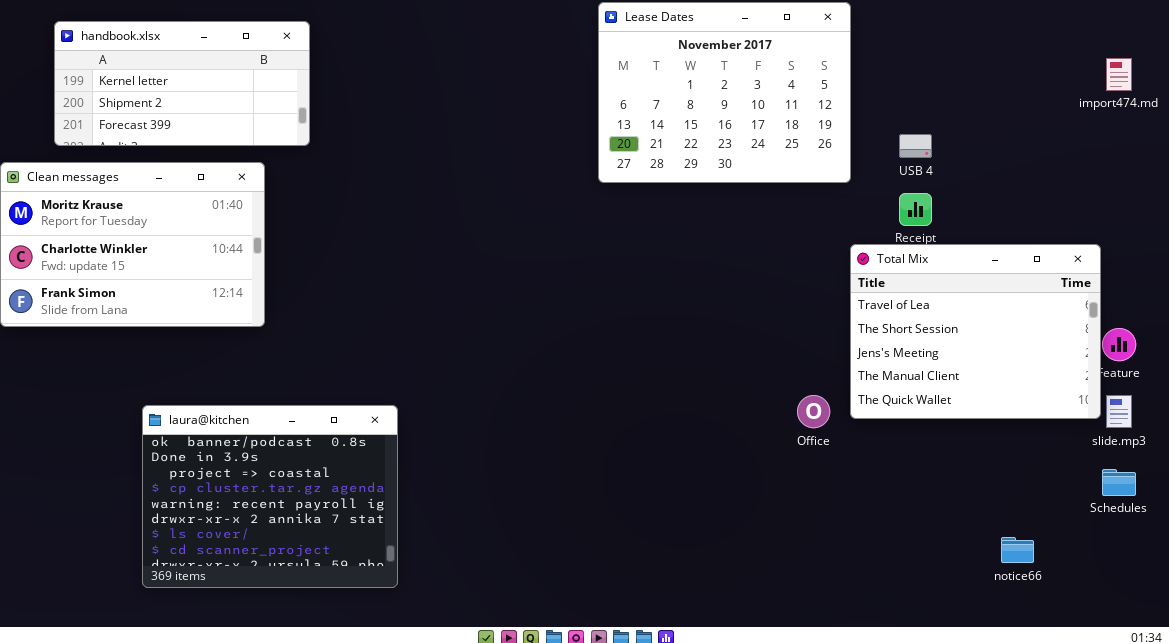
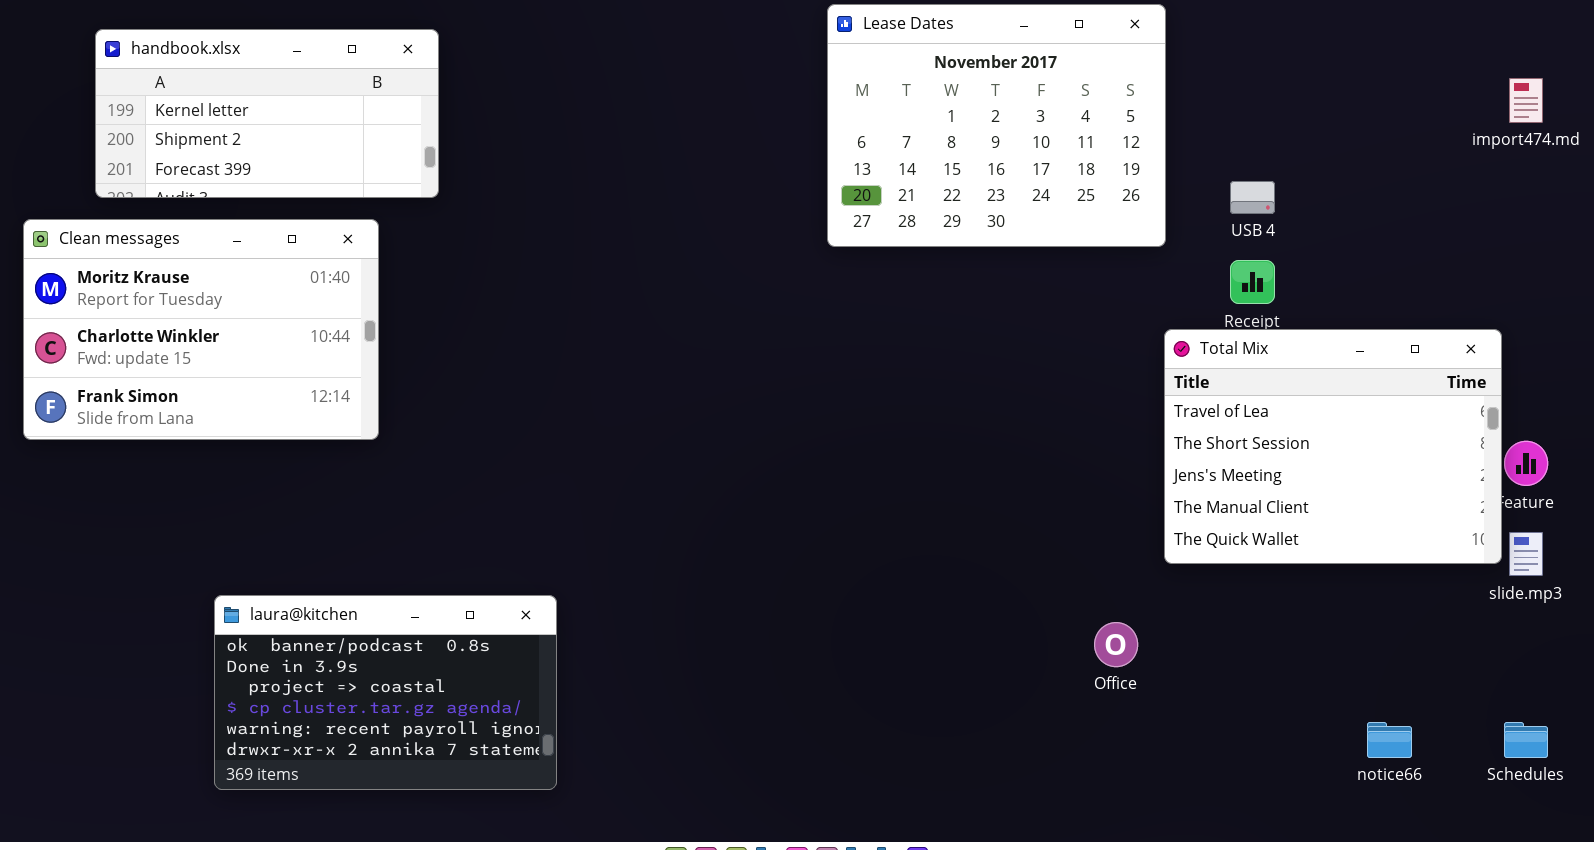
Office: [797,395,830,428] -> [1094,622,1138,667], moved
laura@kitchen: [142,405,398,588] -> [214,595,557,790], resized
Schedules: [1102,469,1136,496] -> [1504,722,1548,758], moved

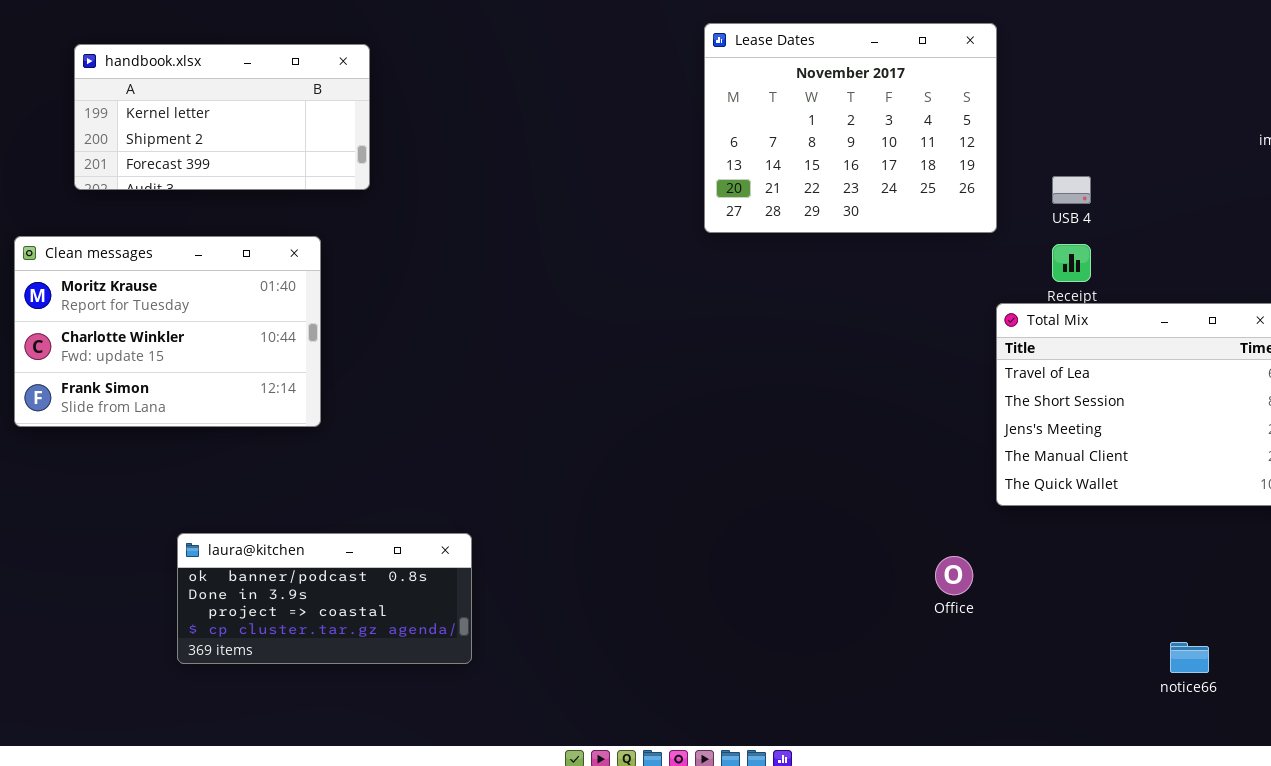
Clean messages: [23,219,379,440] -> [14,236,321,427], moved
laura@kitchen: [214,595,557,790] -> [177,533,472,664], resized

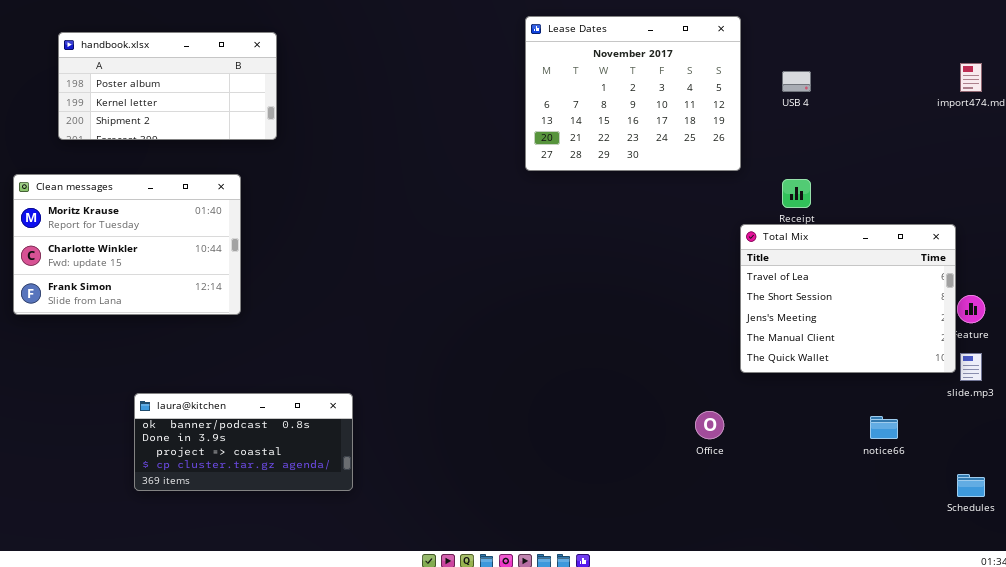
handbook.xlsx: [74,44,370,190] -> [58,32,277,140], scrolled up 1 row
USB 4: [1052,176,1091,204] -> [782,71,811,92], moved
notice66: [1170,642,1209,673] -> [870,416,898,439], moved

